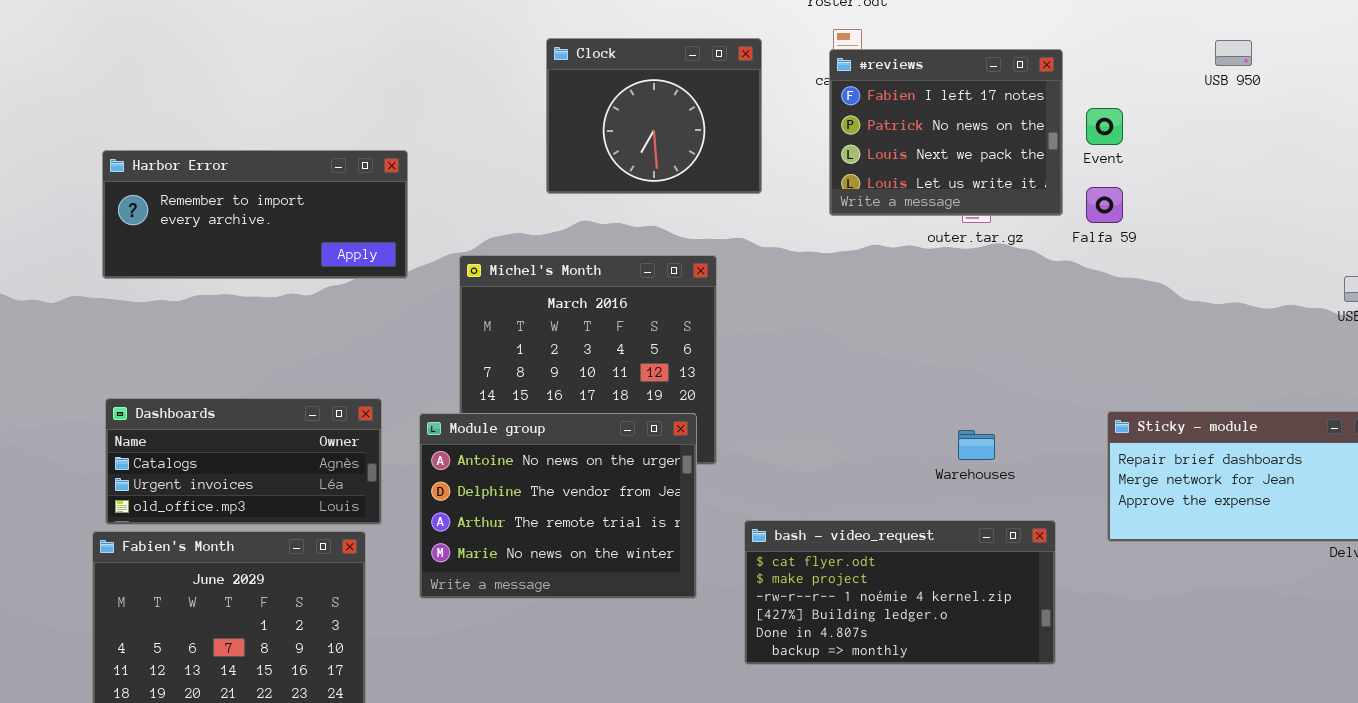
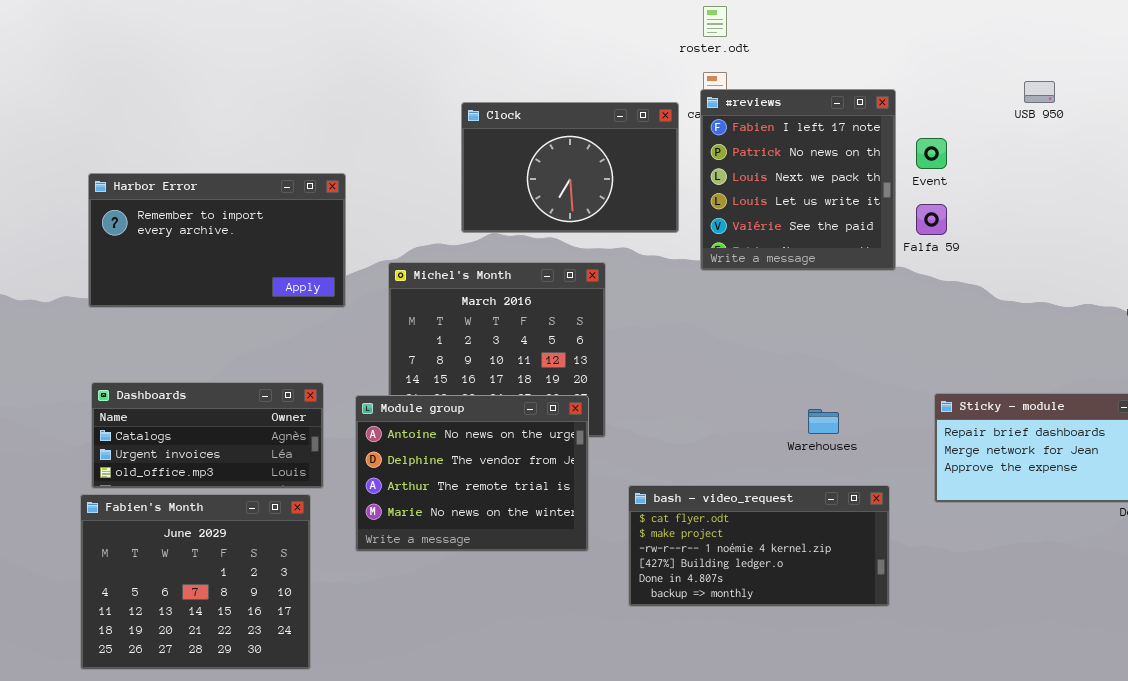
Clock: [546,38,762,194] -> [461,102,679,233], moved, resized
#reviews: [829,49,1063,216] -> [700,89,896,271], resized
Harbor Error: [102,150,408,279] -> [88,173,346,308], resized

